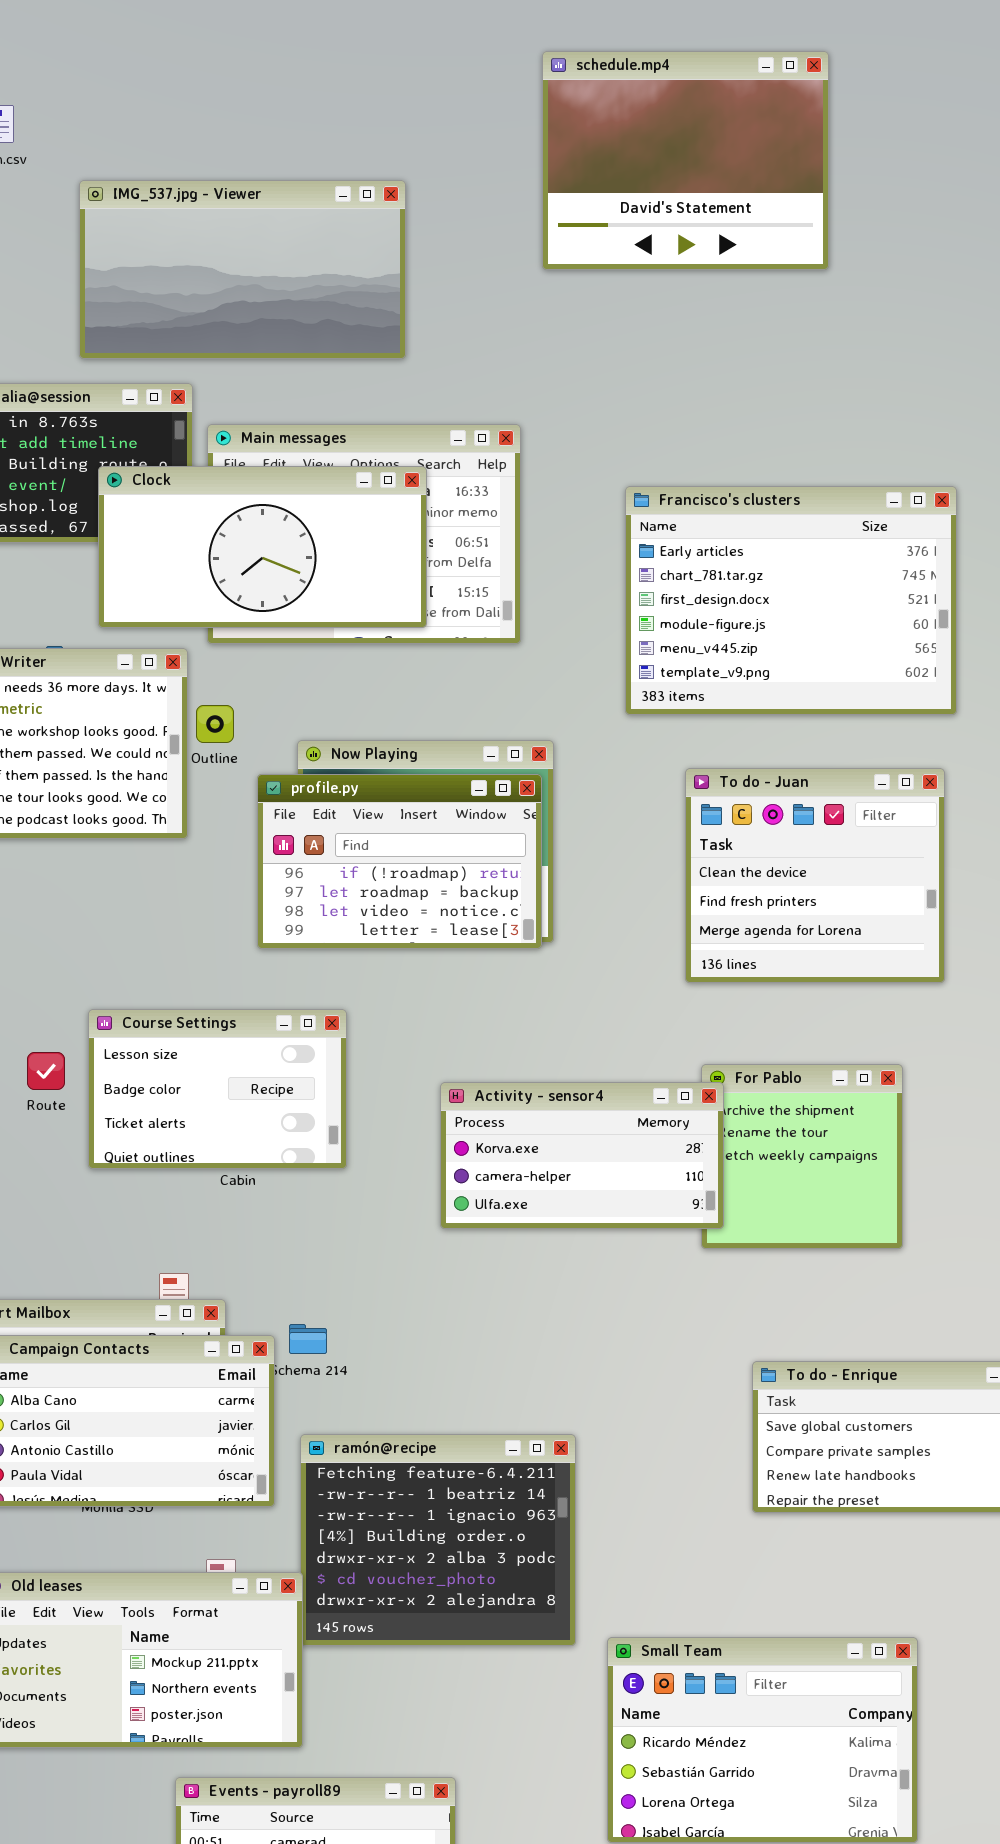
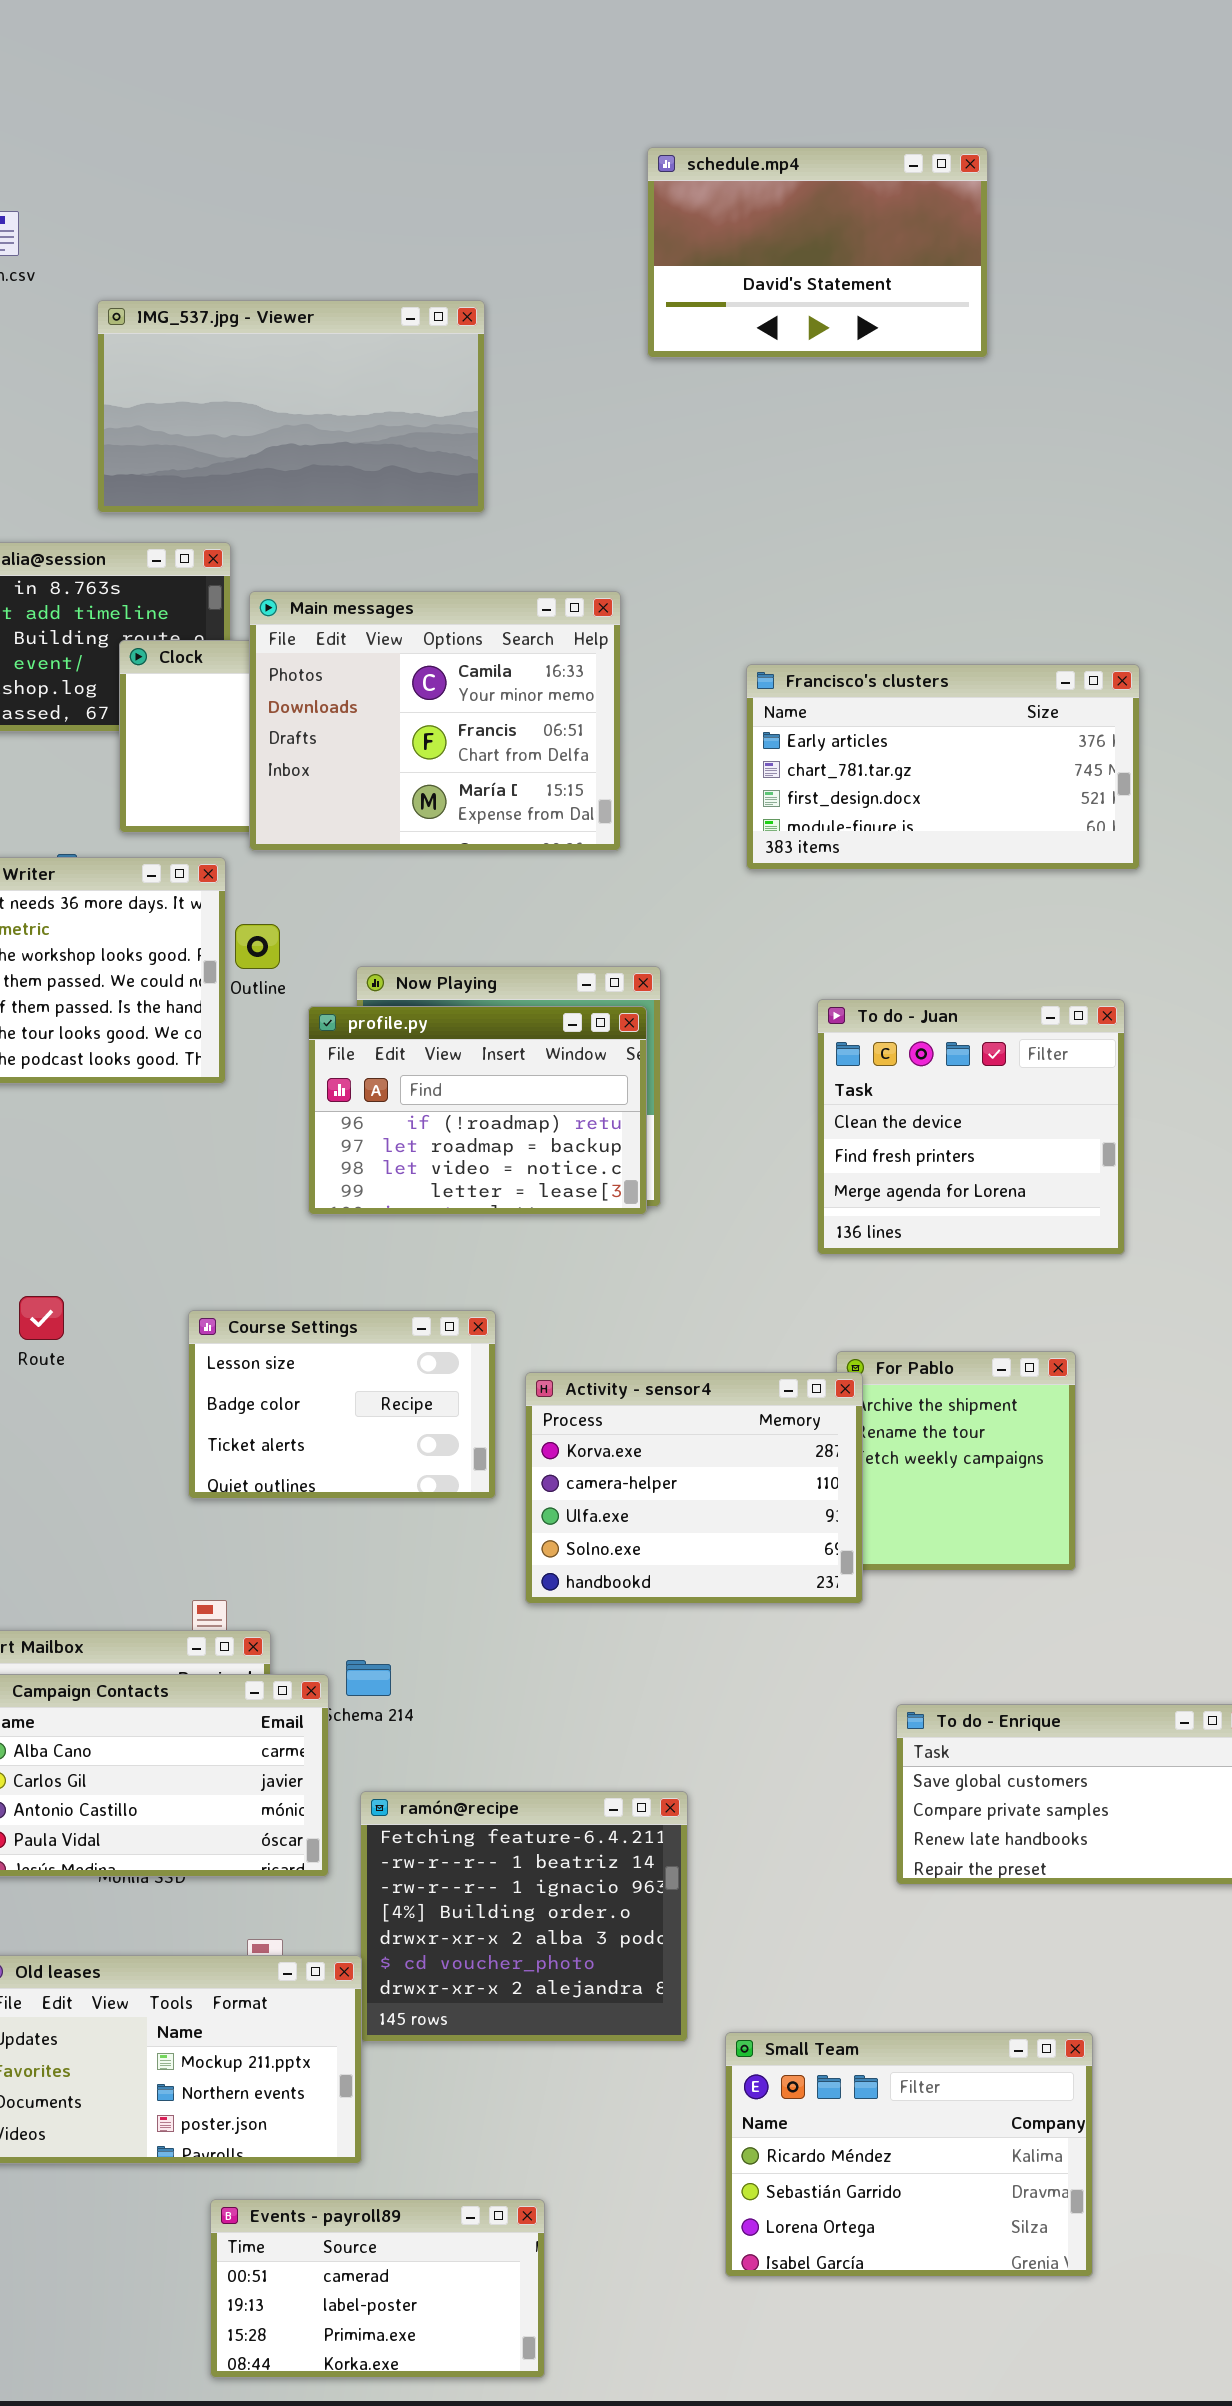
schedule.mp4: [542,51,829,270] -> [647,147,988,358], resized
Main messages: [207,424,521,644] -> [249,591,621,851], raised
Francisco's clusters: [625,486,957,715] -> [746,664,1140,870], resized
Course Settings: [88,1009,347,1169] -> [188,1310,496,1499], moved
Route: [27,1052,65,1090] -> [19,1296,64,1340], moved
Activity - sensor4: [440,1082,724,1229] -> [525,1372,863,1604], resized

